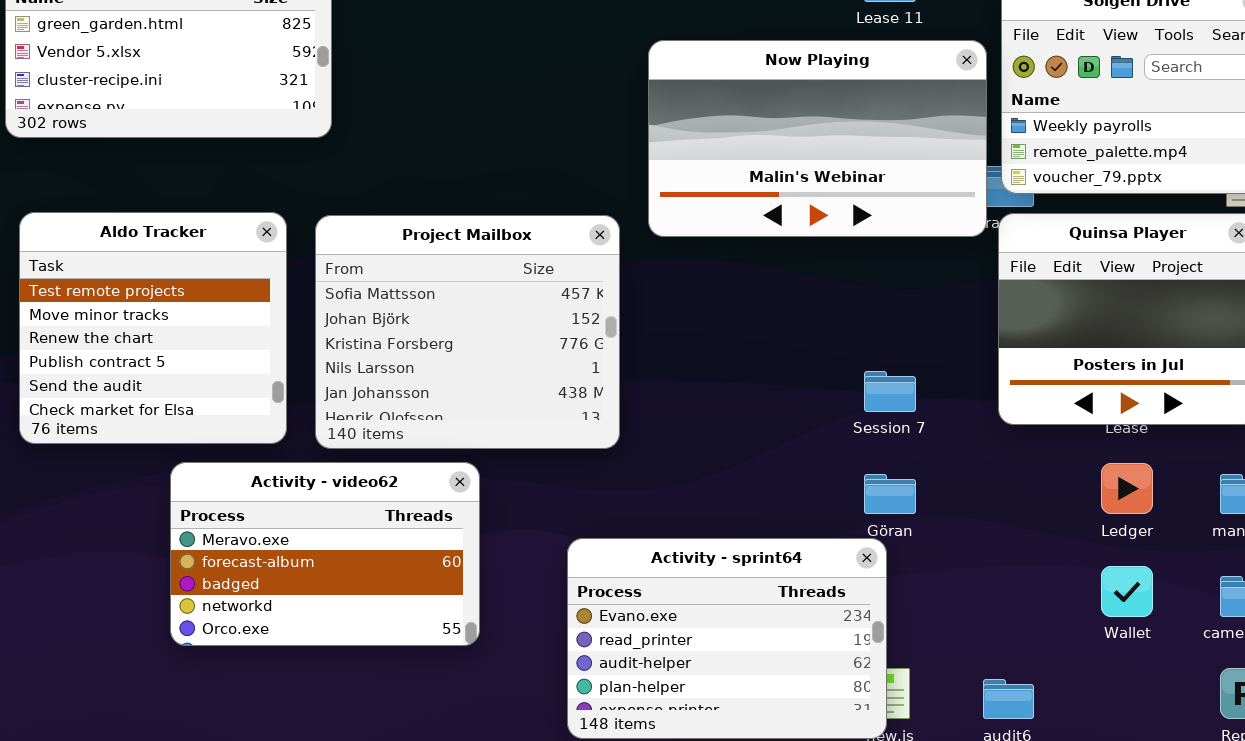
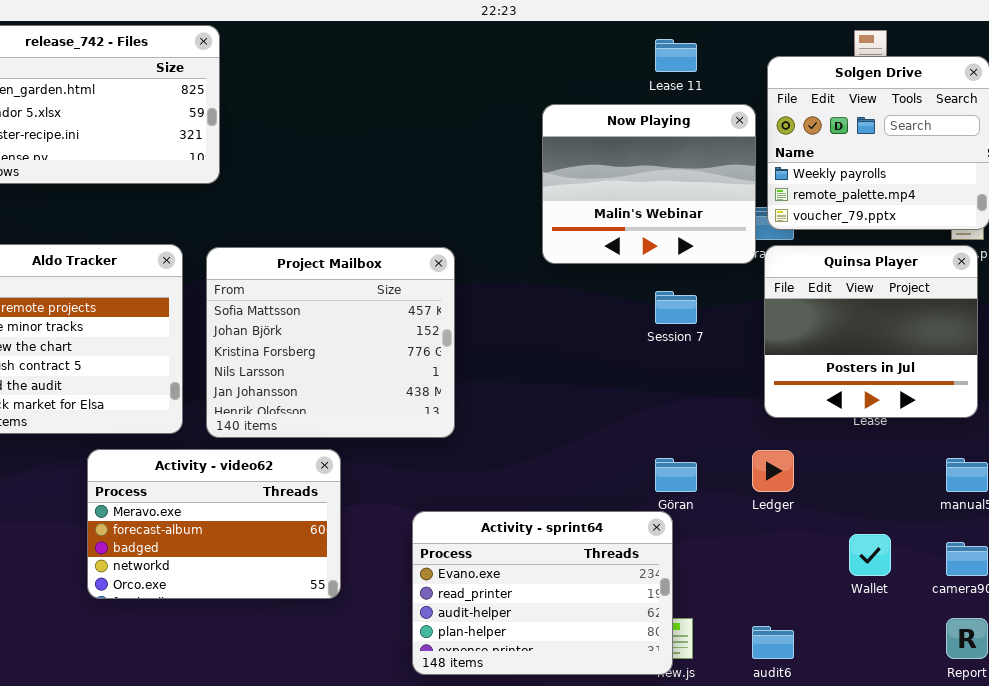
Now Playing: [648,40,987,237] -> [542,104,756,264], resized
Session 7: [864,371,916,412] -> [655,291,697,324], moved
Ledger: [1101,463,1153,514] -> [752,450,794,492], moved

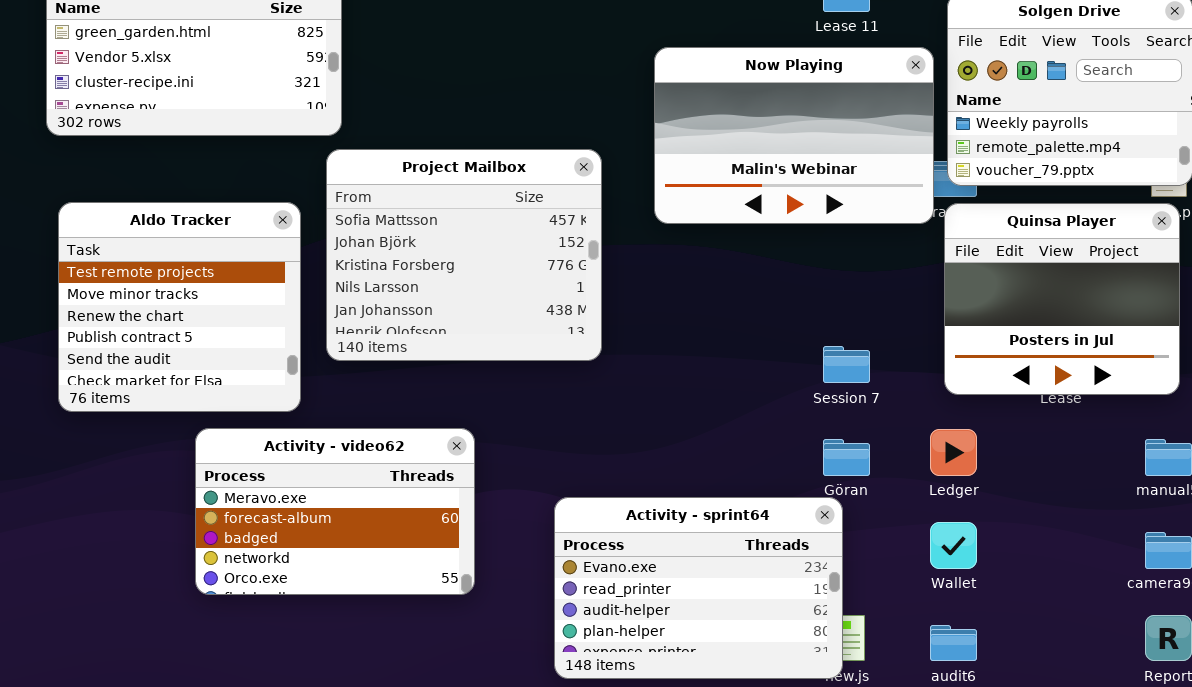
Now Playing: [542,104,756,264] -> [654,47,934,224], resized
Project Mailbox: [206,247,455,438] -> [326,149,602,361], moved
Session 7: [655,291,697,324] -> [823,346,870,383], moved
Wallet: [849,534,891,576] -> [930,522,977,569], moved

